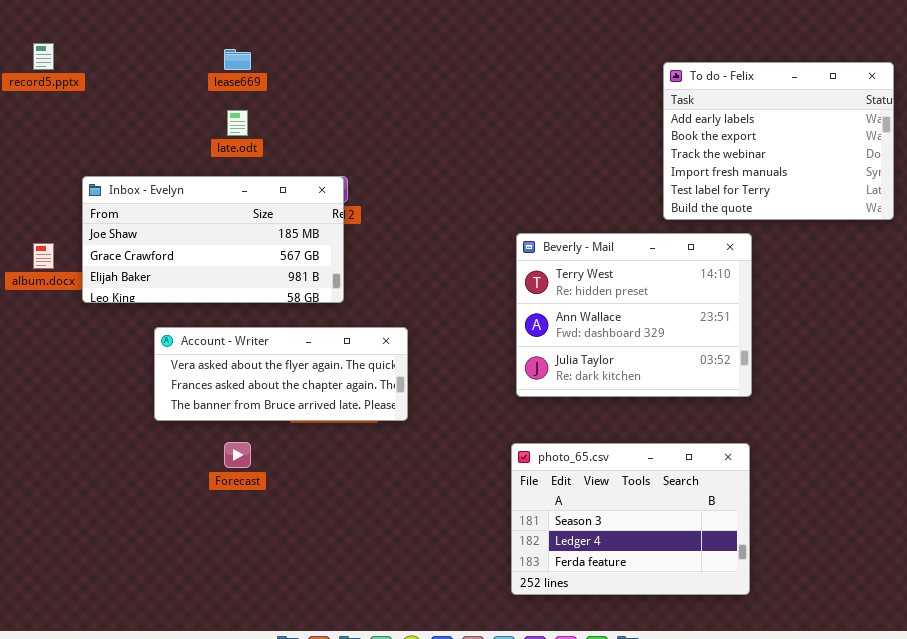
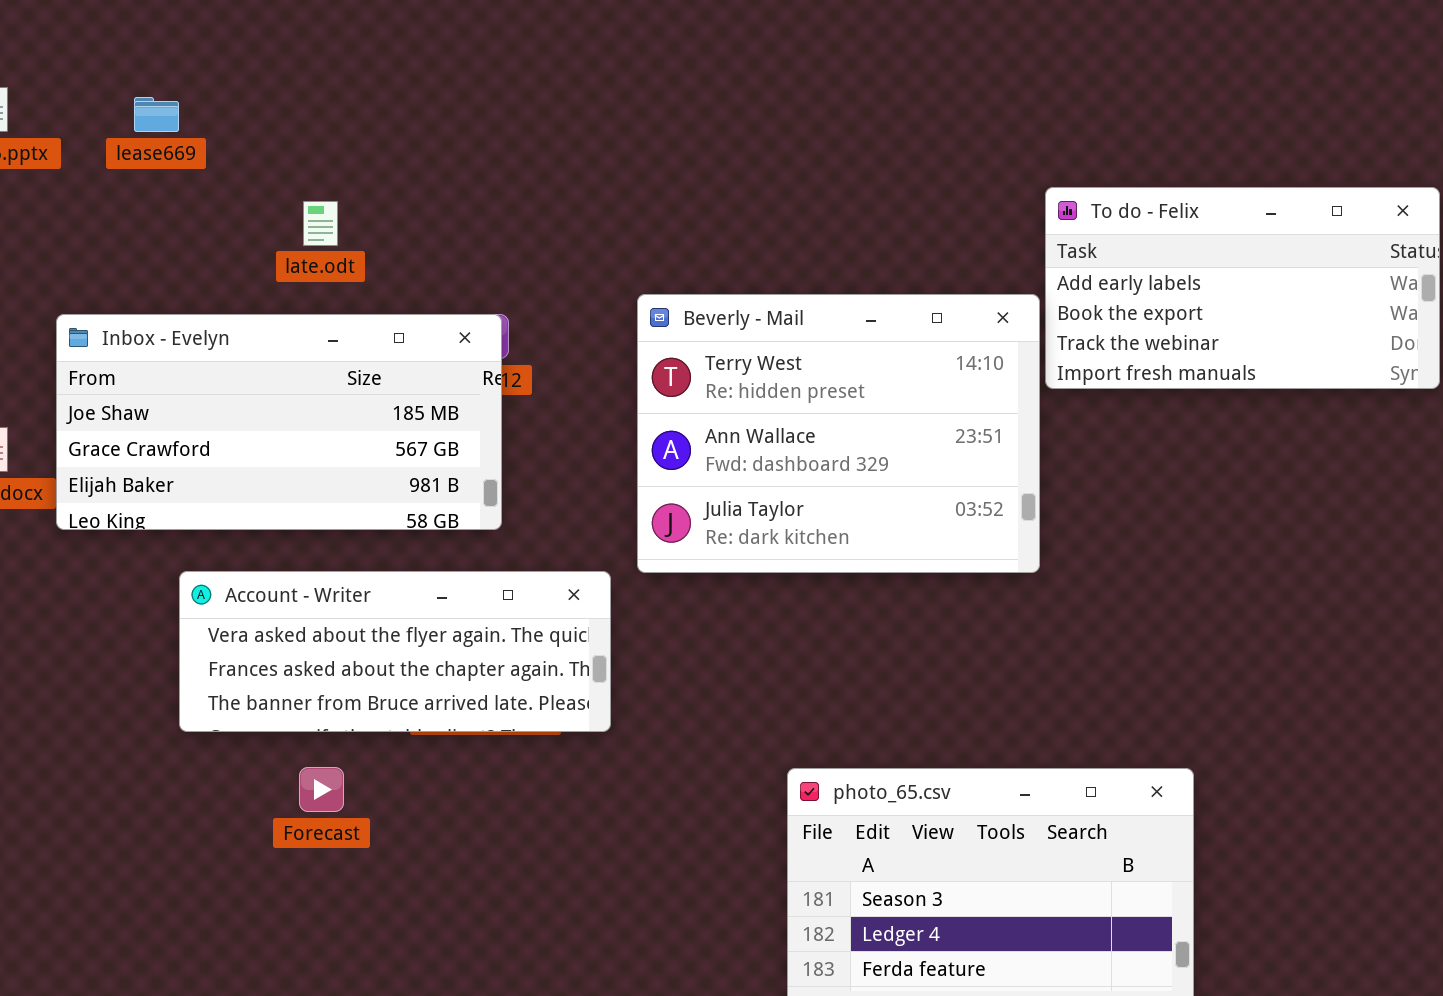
lease669: [224,49,251,70] -> [134,97,179,132], moved
To do - Felix: [663,62,894,220] -> [1045,187,1440,389], resized
Beverly - Mail: [516,233,752,397] -> [637,294,1040,573], moved

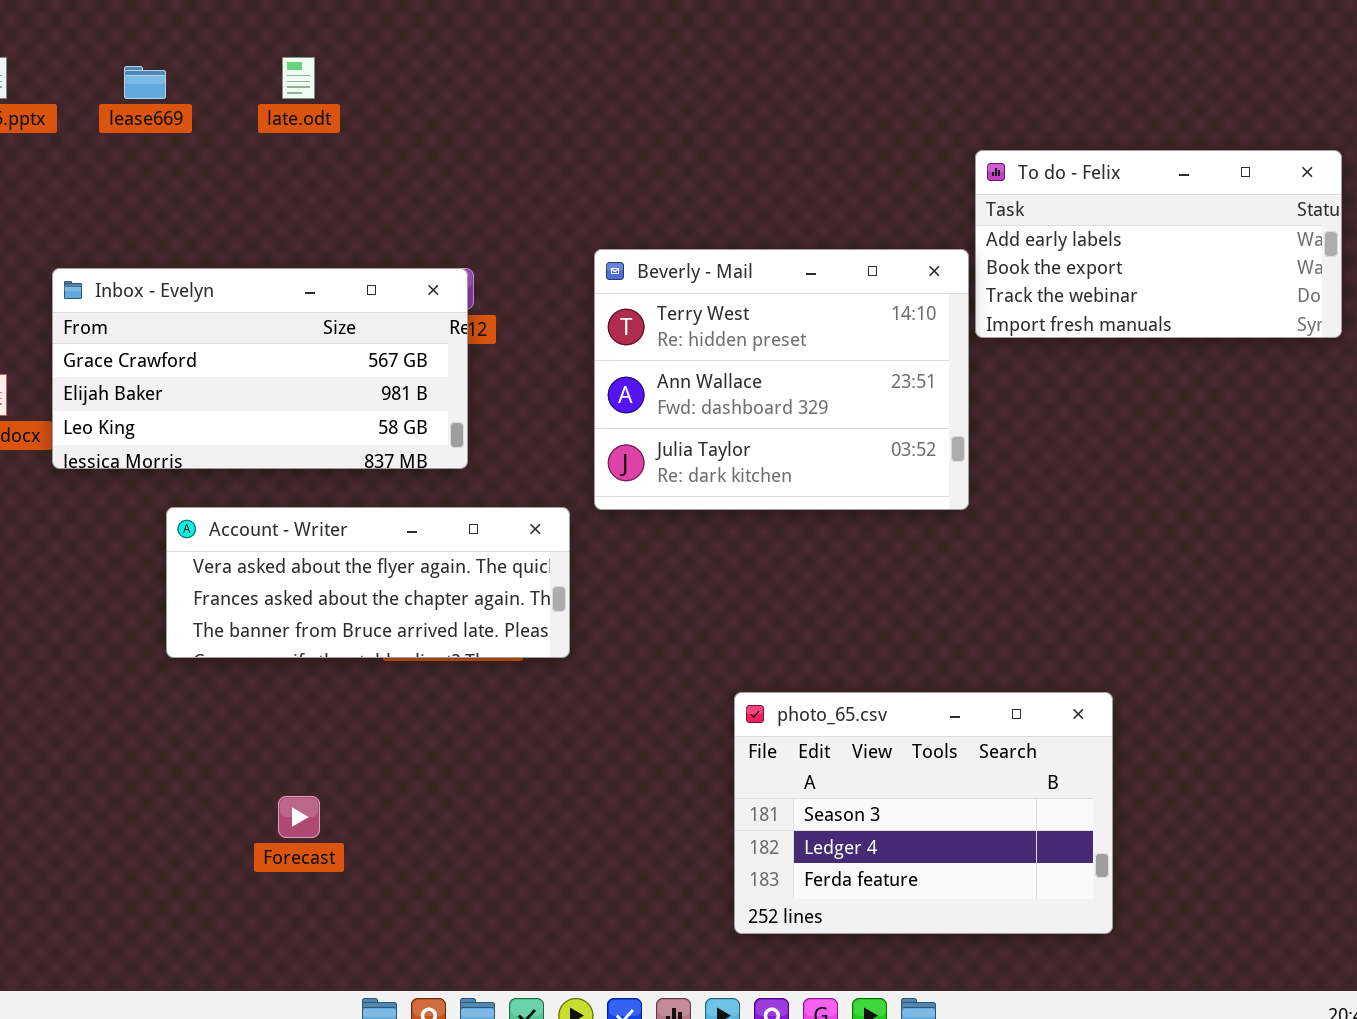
late.odt: [303,201,338,246] -> [282,57,315,99], moved
Inbox - Evelyn: [56,314,502,530] -> [52,268,468,469], scrolled down 1 row
Forecast: [299,767,344,812] -> [278,796,320,838], moved

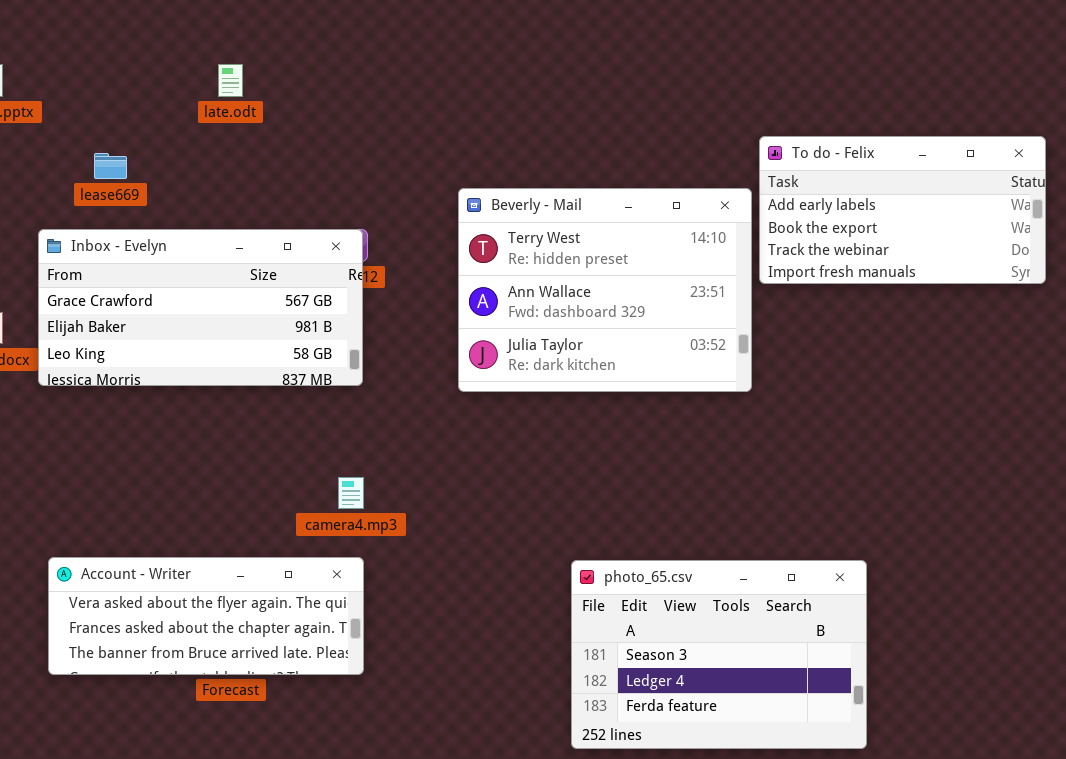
lease669: [124,66,166,99] -> [94,153,127,179], moved
Beverly - Mail: [594,249,969,510] -> [458,188,752,392], moved
Account - Writer: [166,507,570,658] -> [48,557,364,675], moved

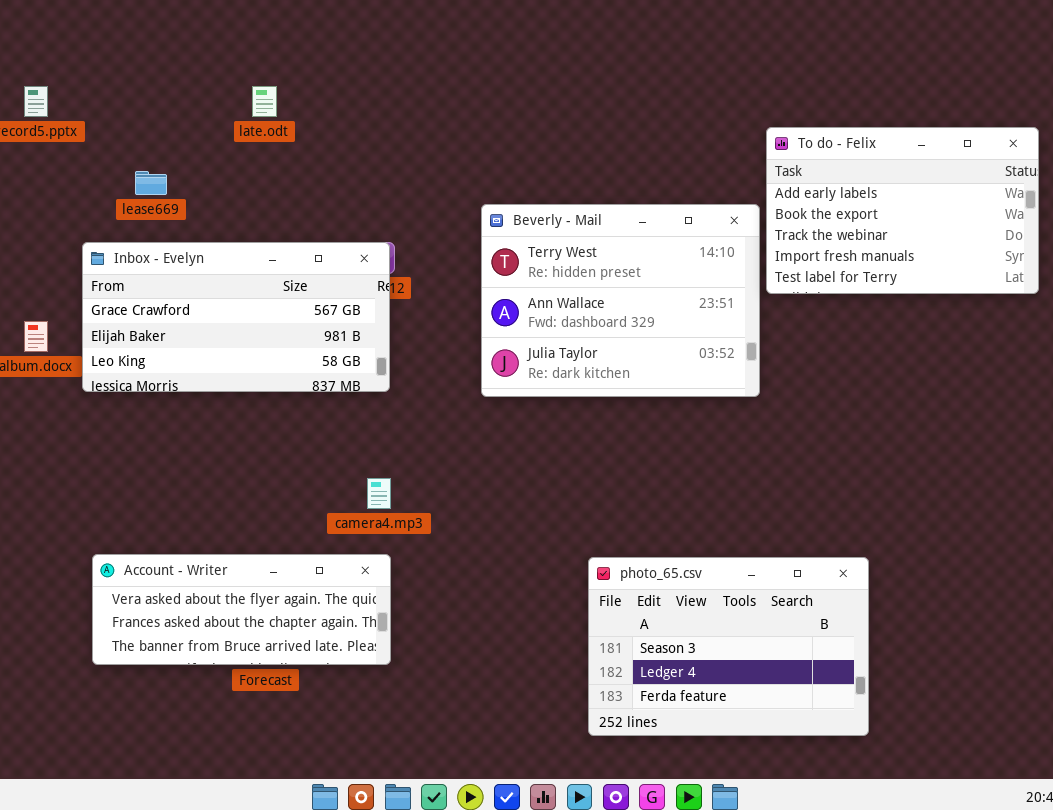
To do - Felix: [759,136,1046,284] -> [766,127,1039,294], resized

